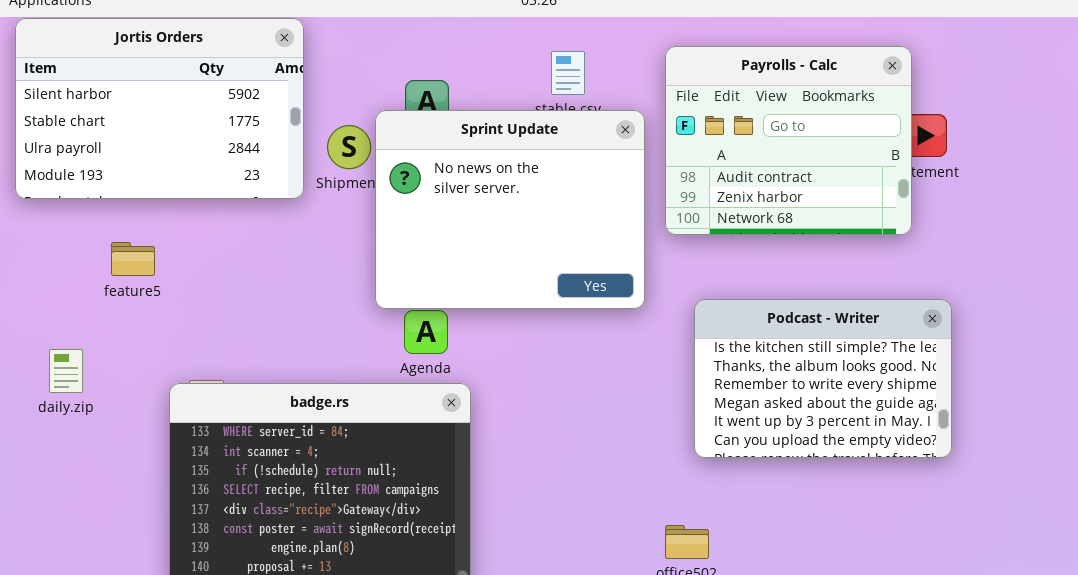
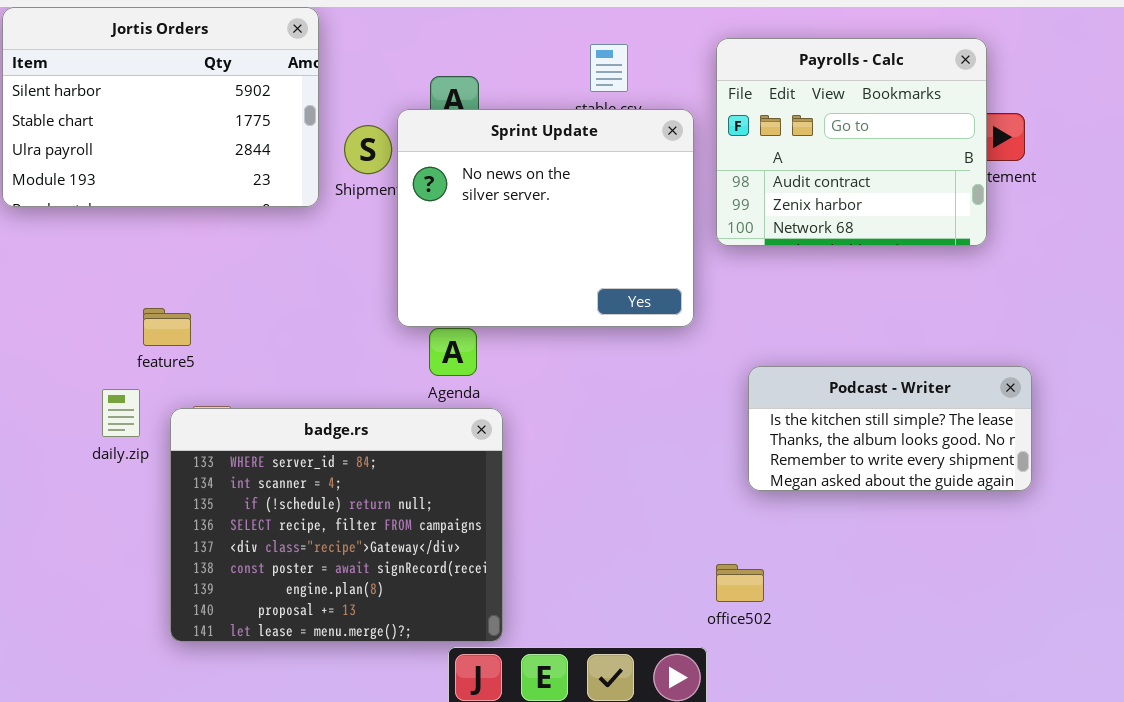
feature5: [111,242,155,276] -> [143,308,191,346], moved
Podcast - Writer: [694,299,952,458] -> [748,366,1032,491], resized
daily.zip: [49,349,83,393] -> [102,389,140,437], moved

